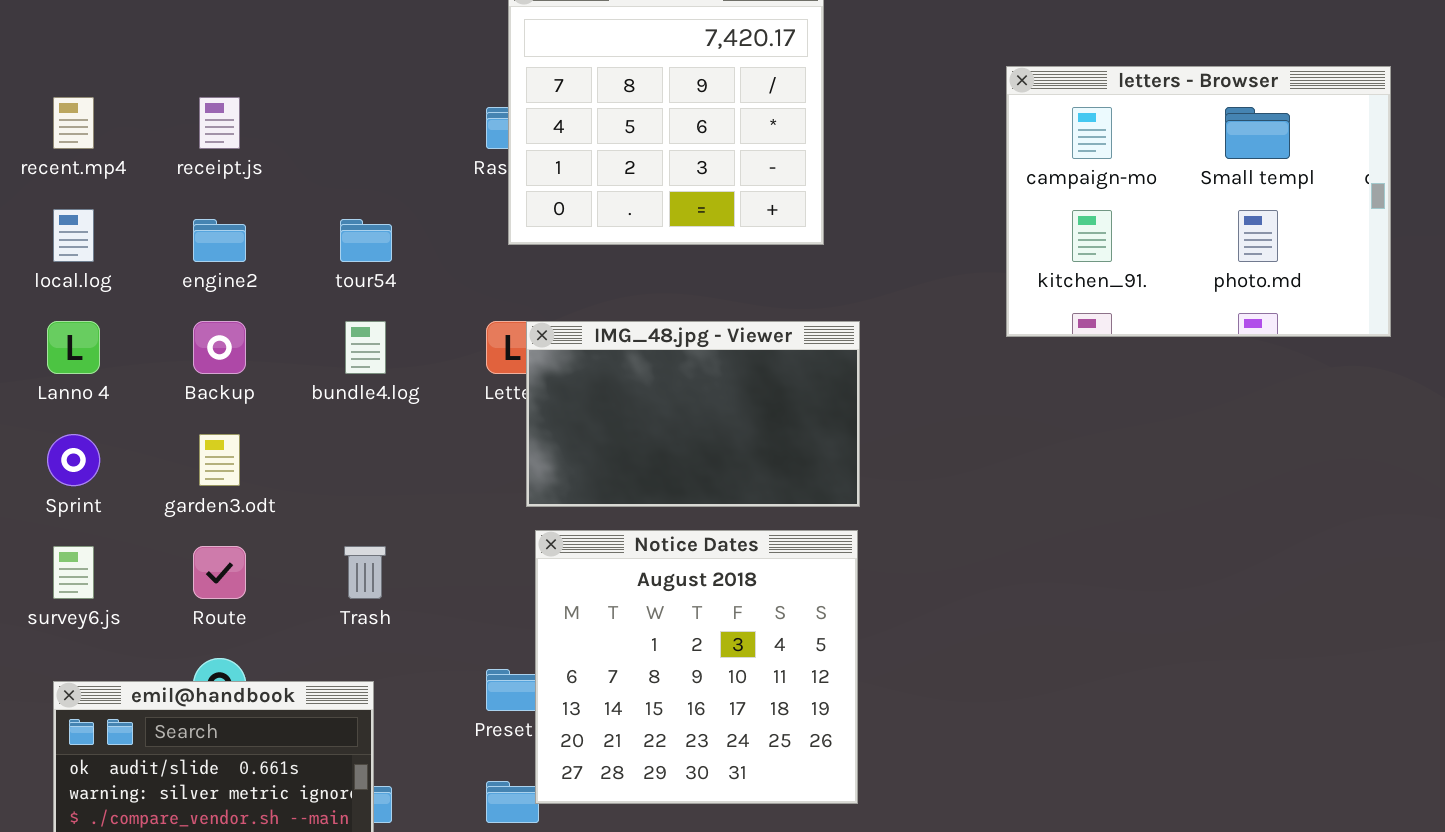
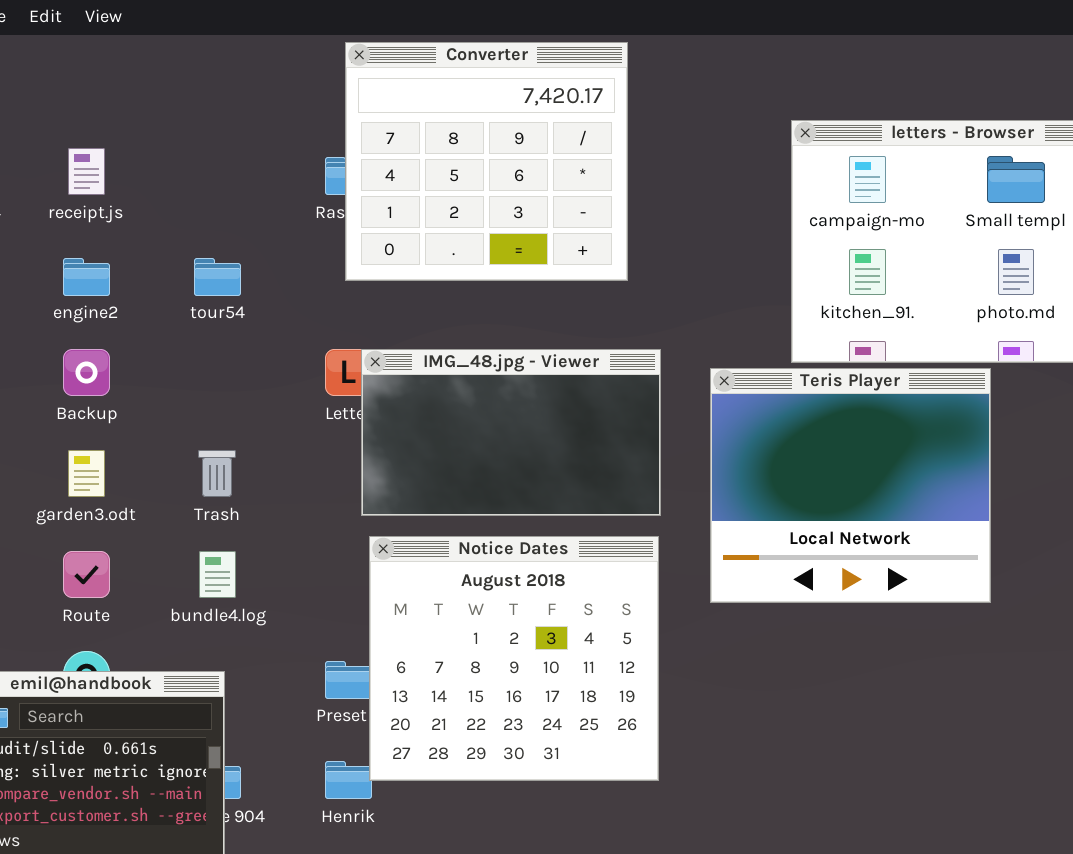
bundle4.log: [345,321,386,374] -> [199,551,236,598], moved
Teris Player: none -> [710,368,991,603], opened
Trash: [344,546,386,599] -> [198,450,236,497], moved

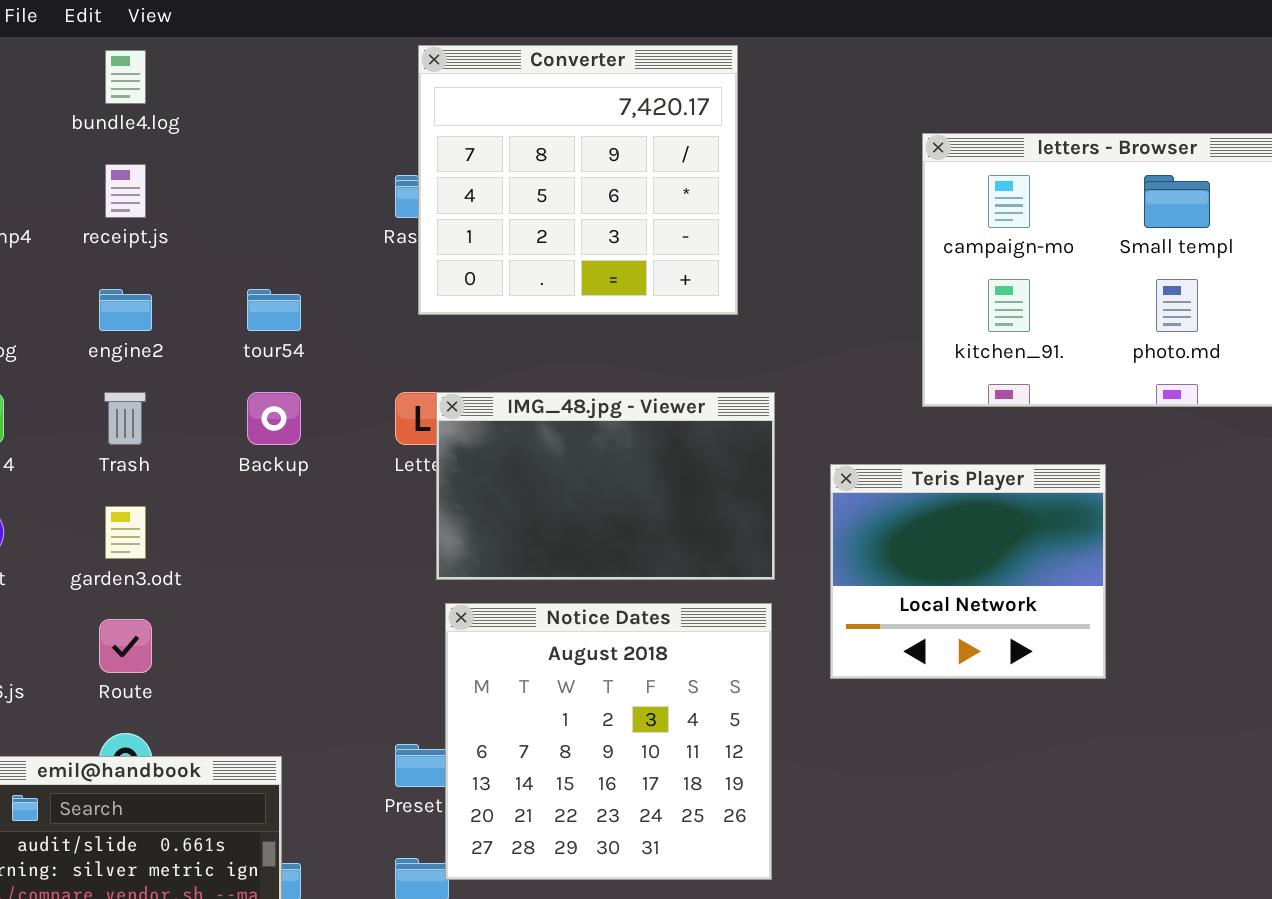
Backup: [63,349,110,396] -> [247,392,301,445], moved
Teris Player: [710,368,991,603] -> [830,464,1106,679], resized
Trash: [198,450,236,497] -> [104,392,146,445], moved
bundle4.log: [199,551,236,598] -> [105,50,146,104], moved

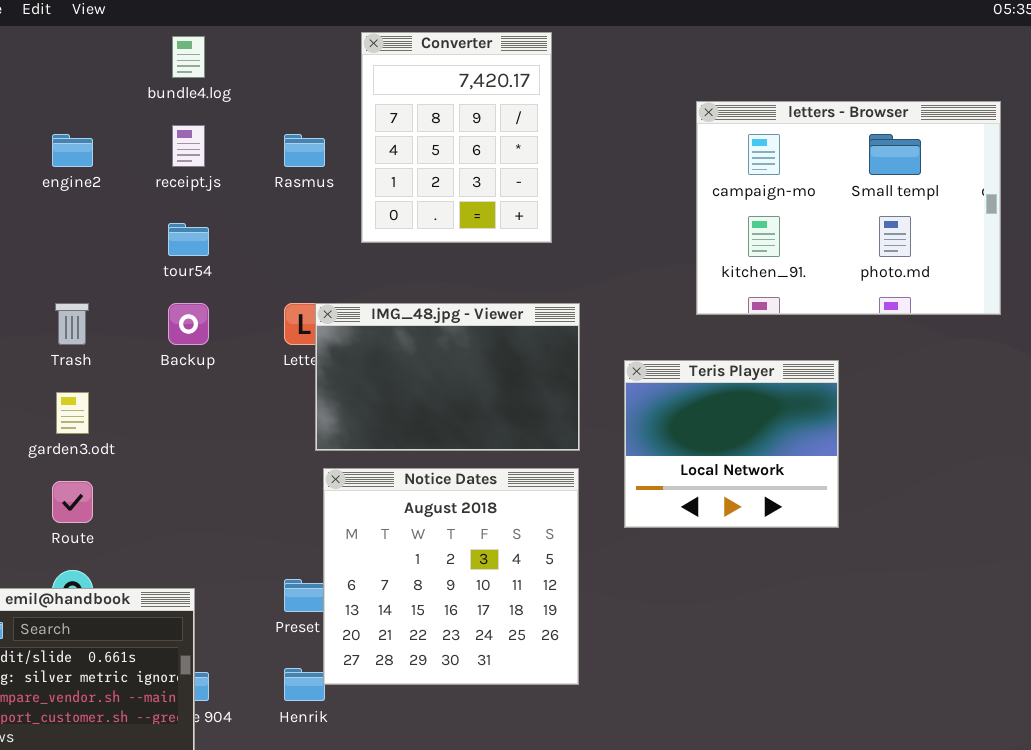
Converter: [418,45,738,315] -> [361,32,552,243], resized
bundle4.log: [105,50,146,104] -> [172,36,205,78], moved
receipt.js: [105,164,146,218] -> [172,125,205,167], moved
engine2: [99,289,152,331] -> [52,134,93,167], moved

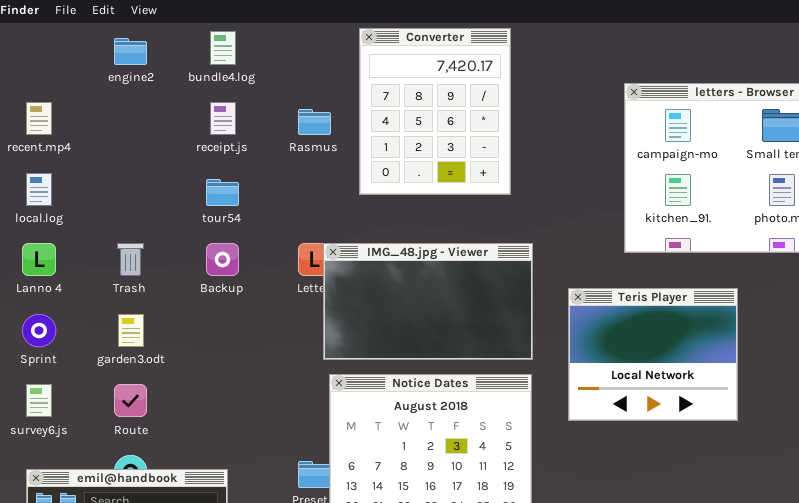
engine2: [52,134,93,167] -> [114,38,147,65], moved

